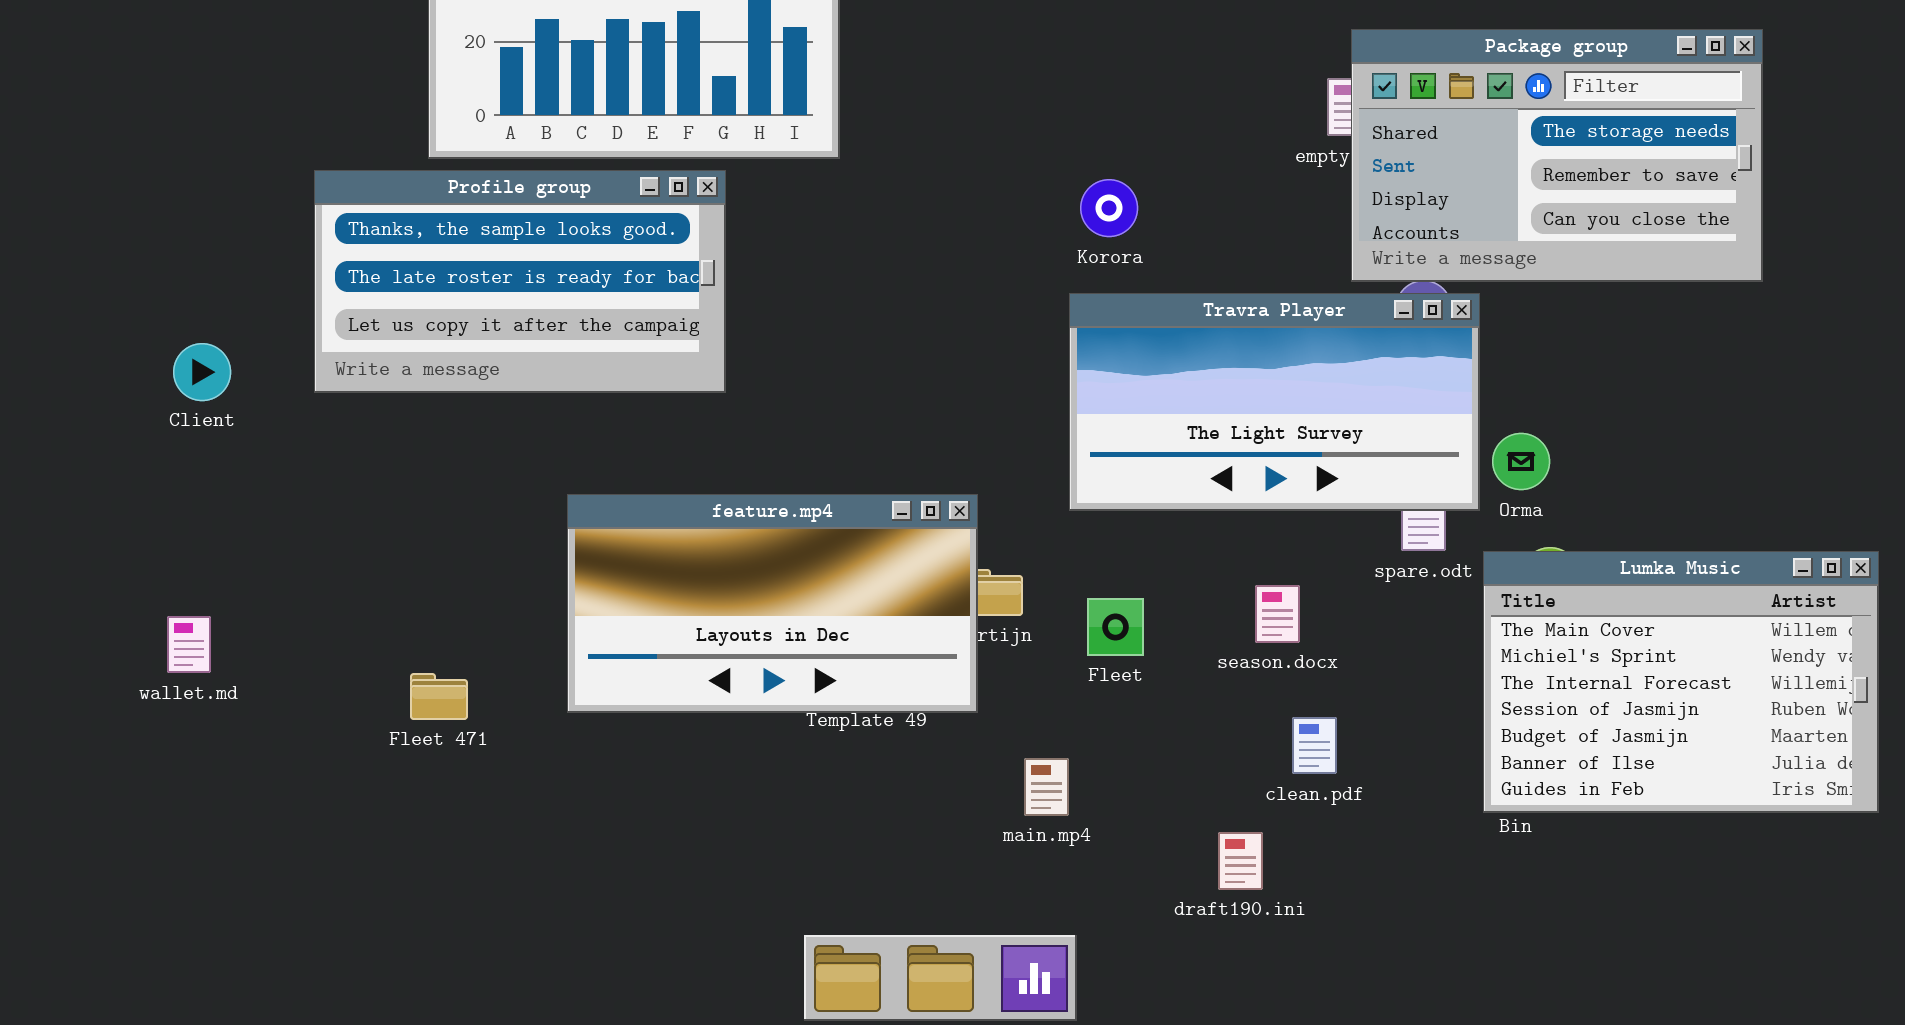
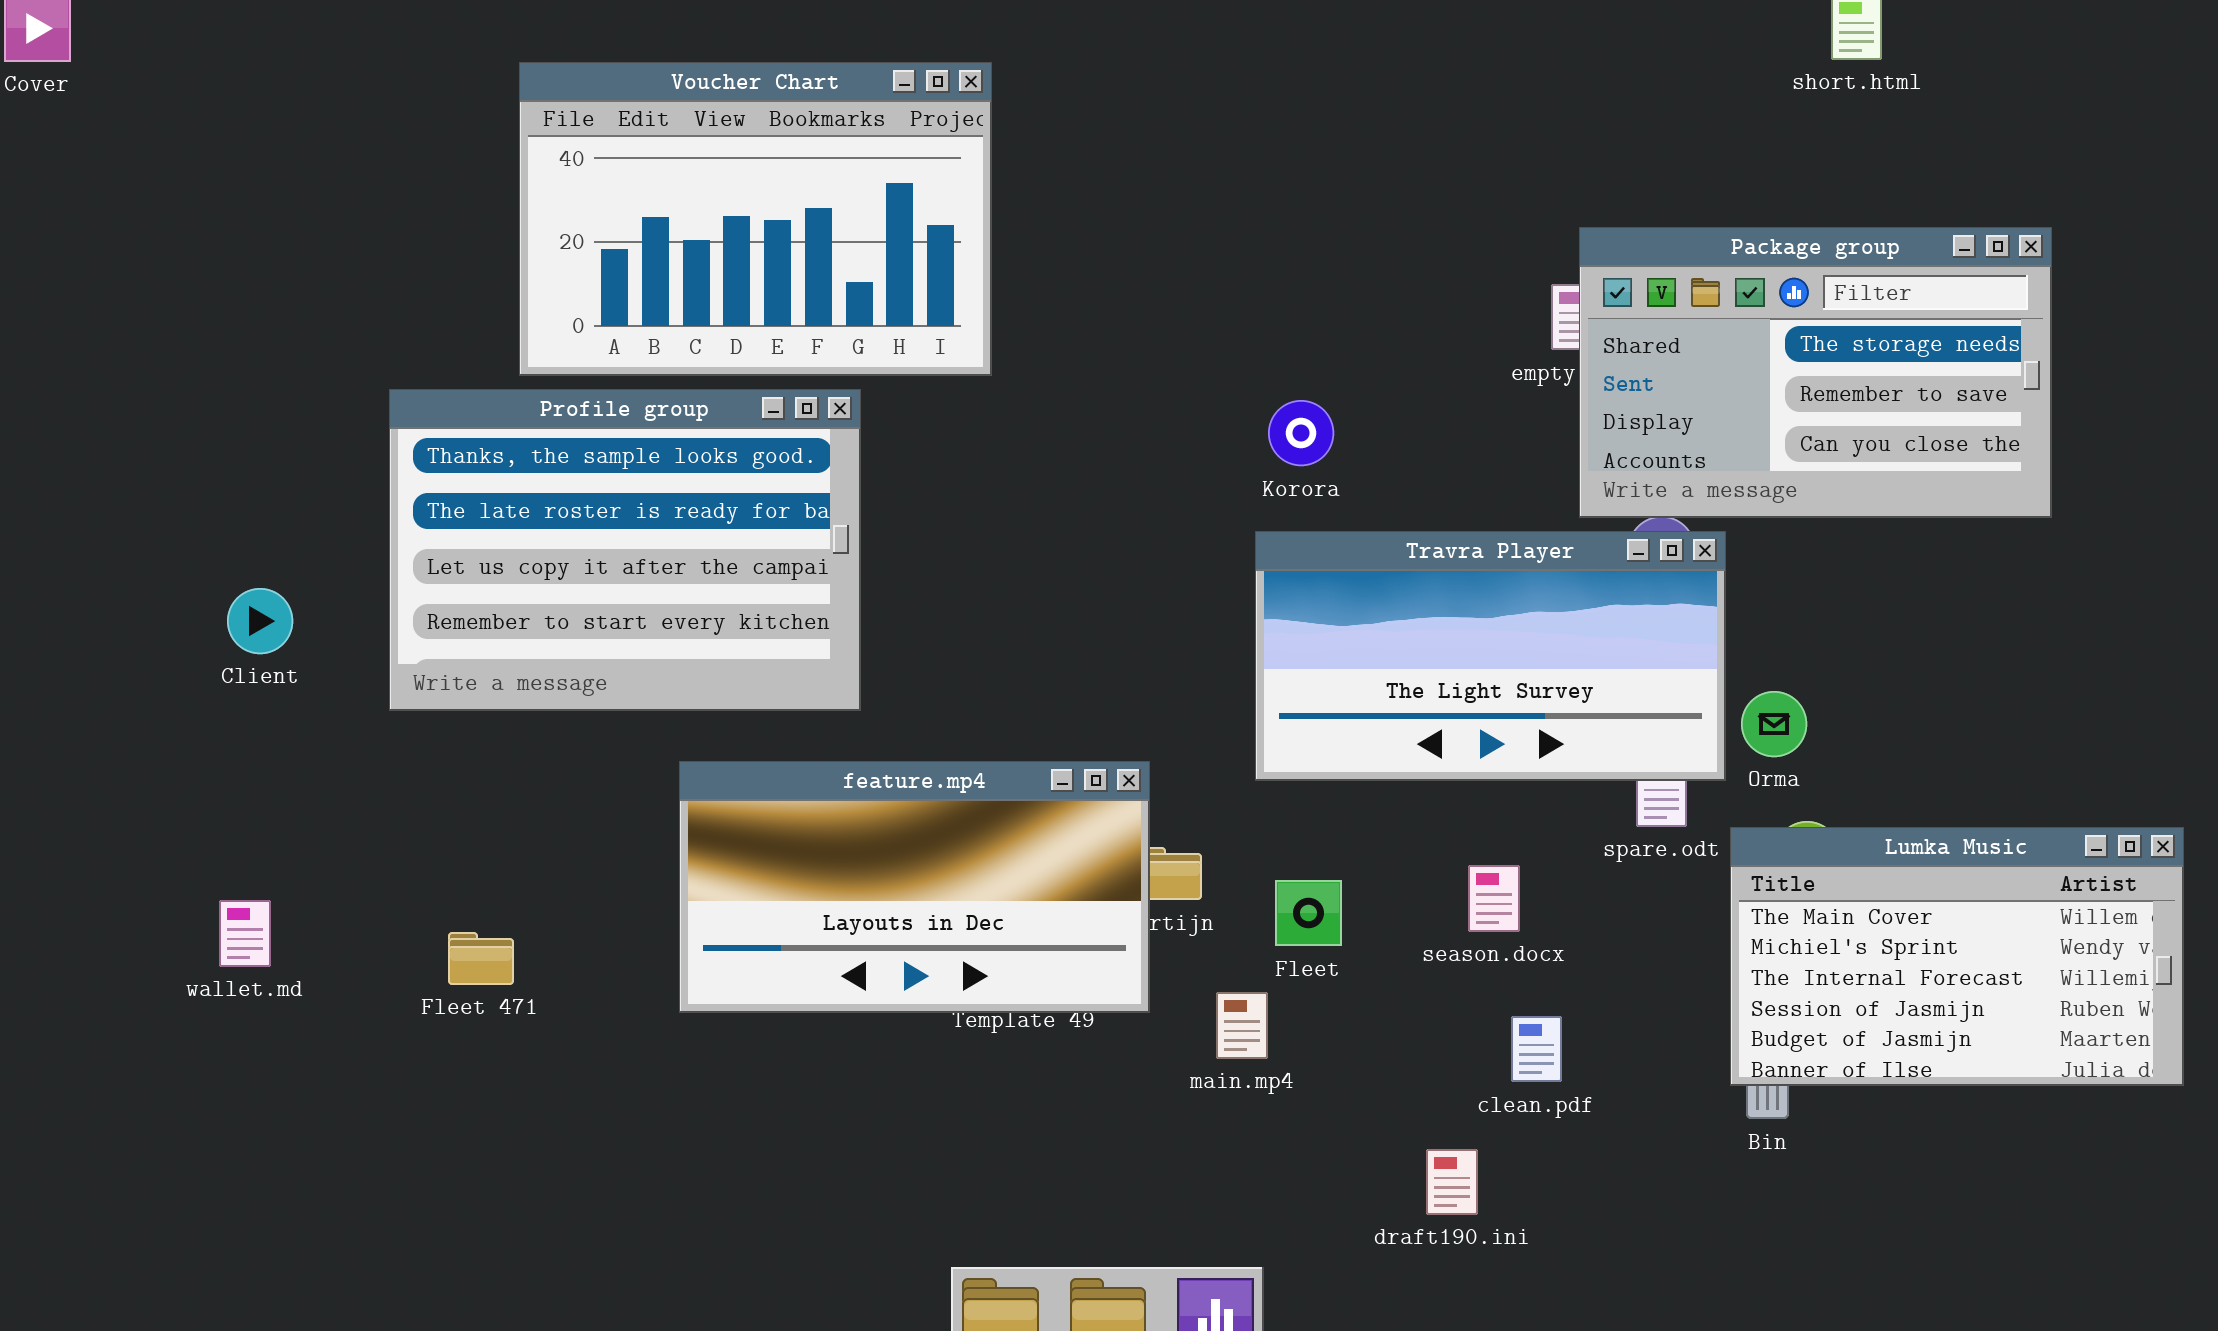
Profile group: [314,170,726,393] -> [389,389,861,711], resized
Lumka Music: [1483,551,1879,813] -> [1730,827,2184,1086], resized
Fleet 471: [410,673,468,720] -> [448,932,514,985], moved
main.mp4: [1024,758,1069,816] -> [1216,992,1268,1059], moved

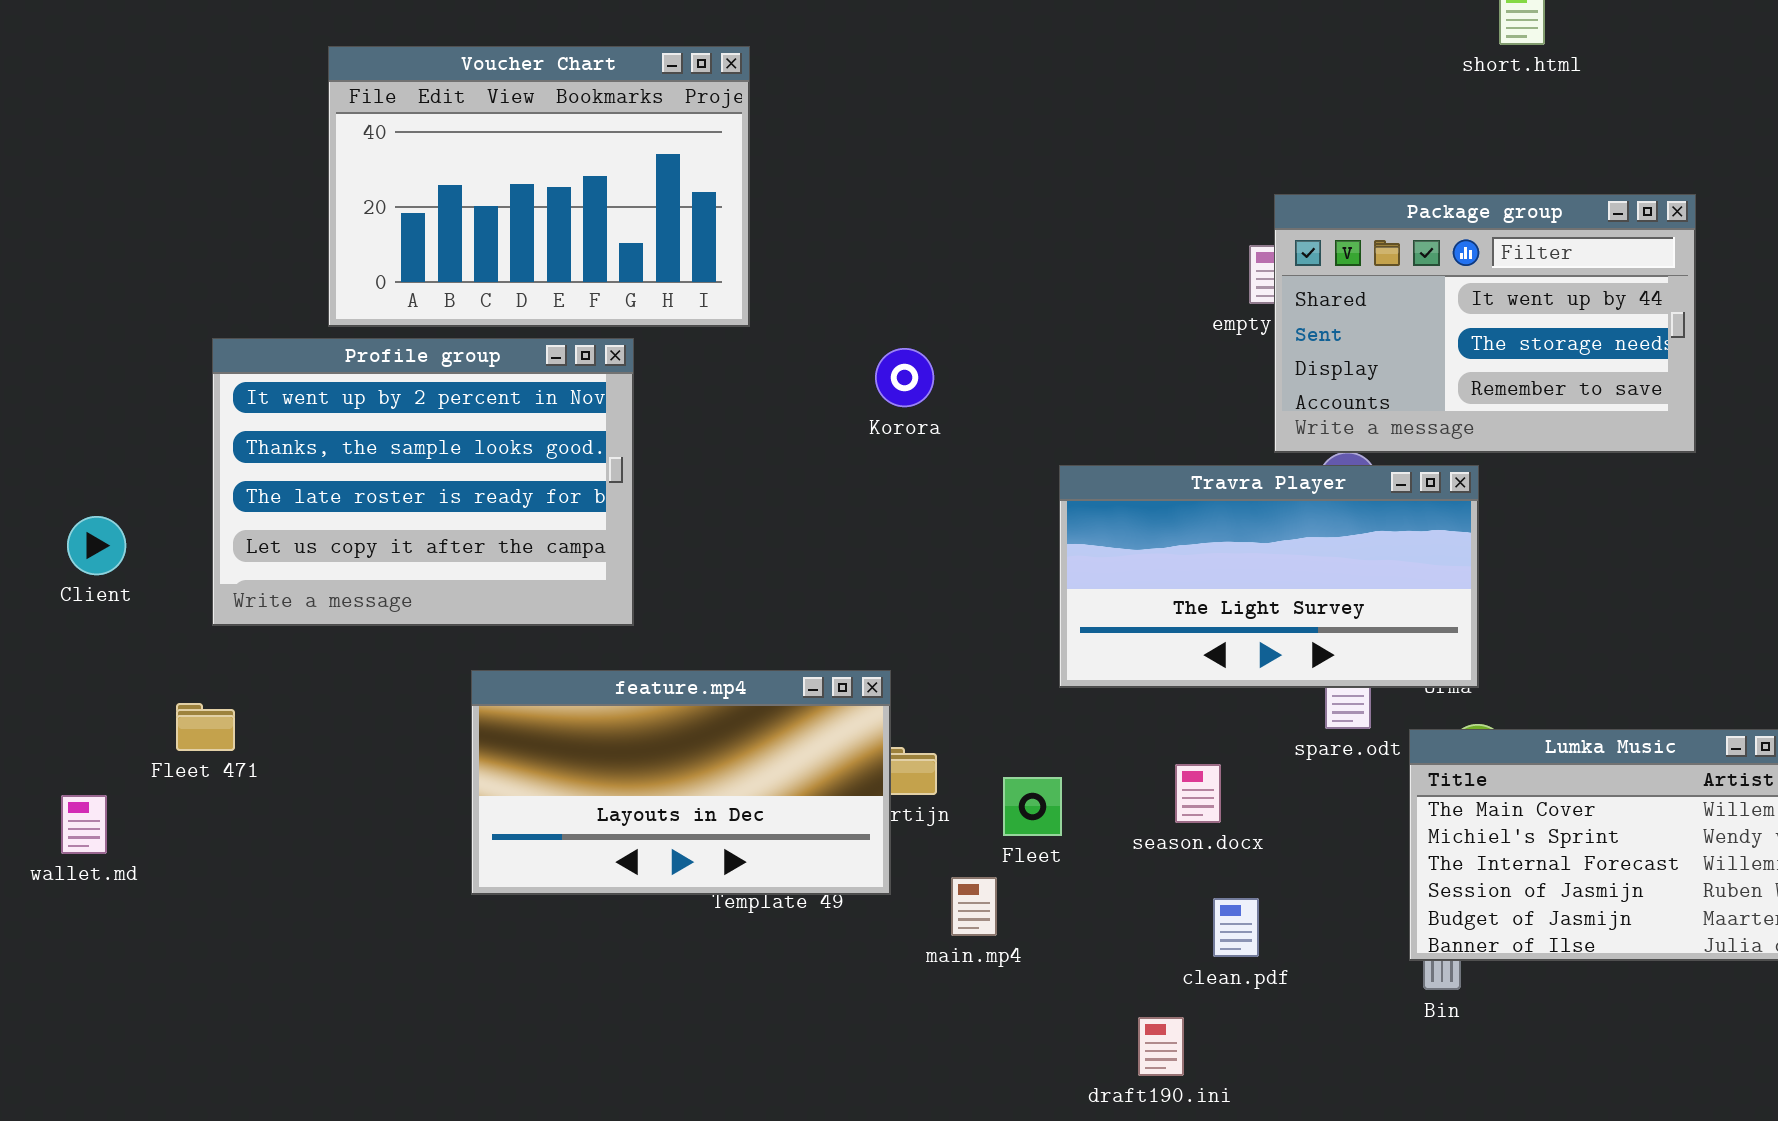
Package group: [1579,227,2052,518] -> [1274,194,1696,453], scrolled up 1 row
Profile group: [389,389,861,711] -> [212,338,634,626], scrolled up 1 row
Korora: [1268,400,1334,466] -> [875,348,934,407], moved
Travra Player: [1255,531,1726,781] -> [1059,465,1479,688], moved
Fleet 471: [448,932,514,985] -> [176,703,235,751], moved

